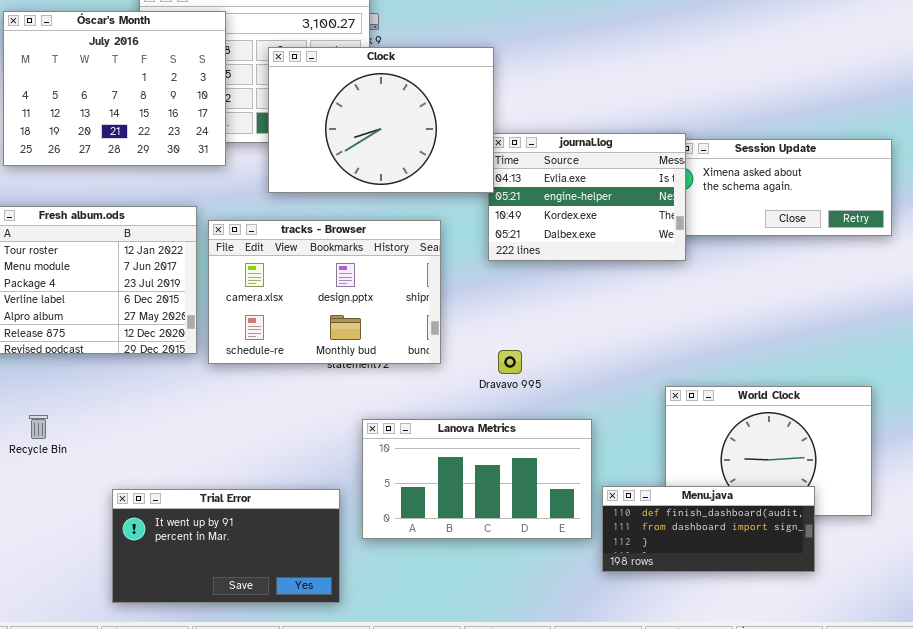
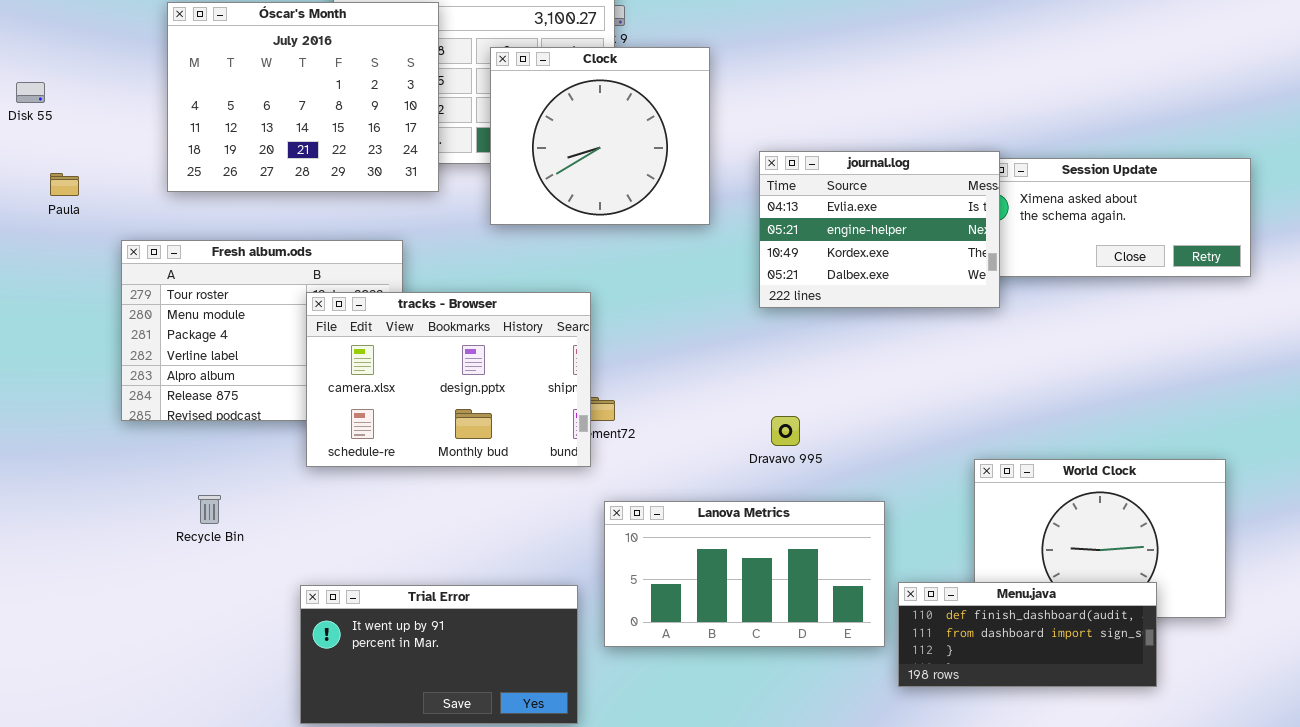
Clock: [268,47,494,193] -> [490,47,710,225], resized
tracks - Browser: [208,220,441,364] -> [306,292,591,467], moved

